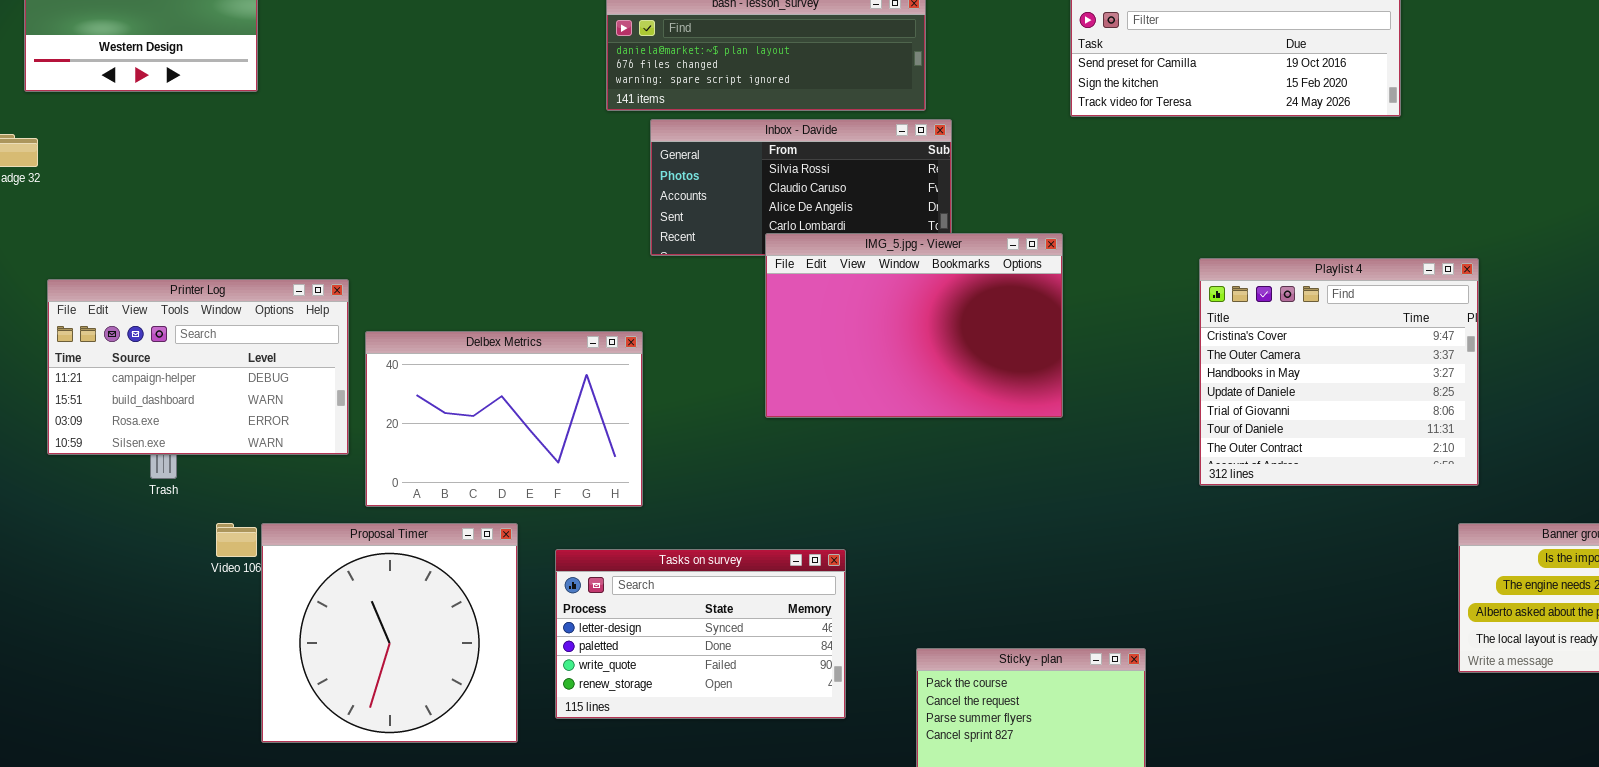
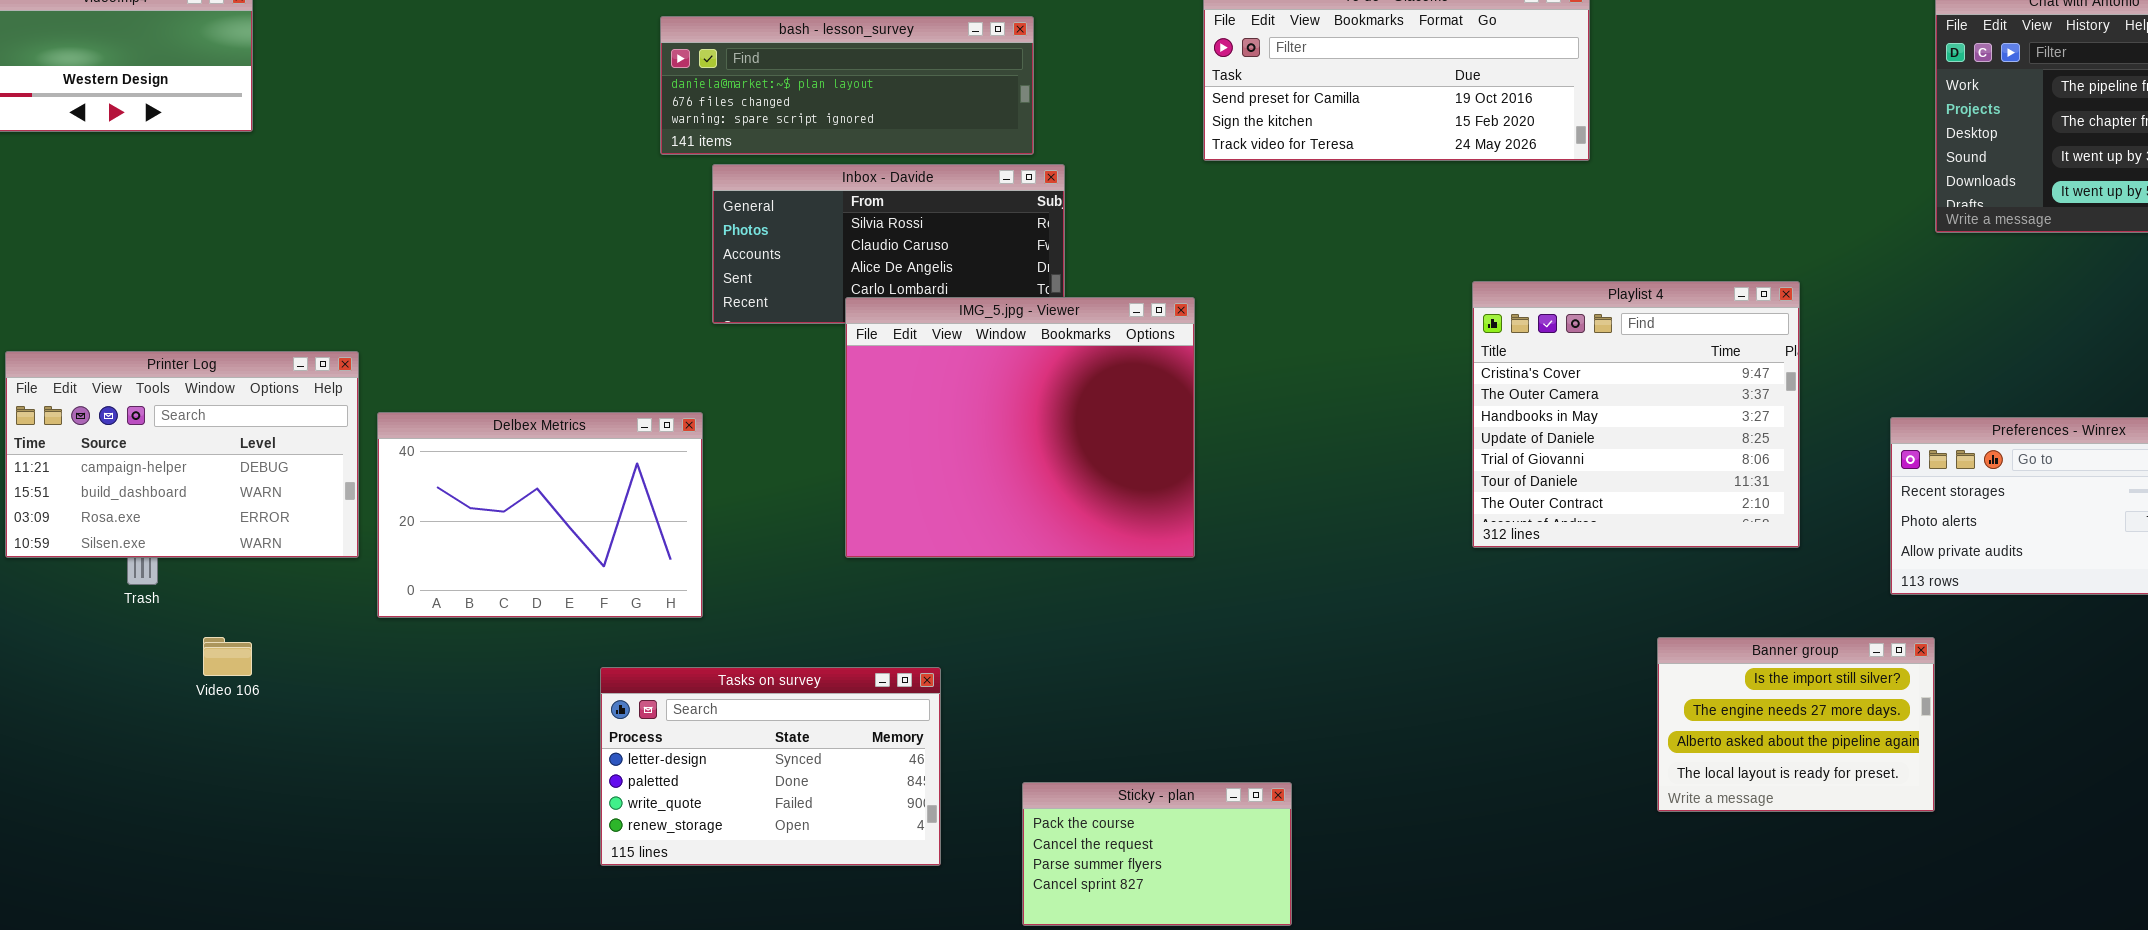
IMG_5.jpg - Viewer: [765,233,1063,418] -> [845,297,1195,558], resized
Playlist 4: [1199,258,1479,486] -> [1472,281,1800,548], moved
Proposal Timer: [261,523,518,743] -> none, closed

